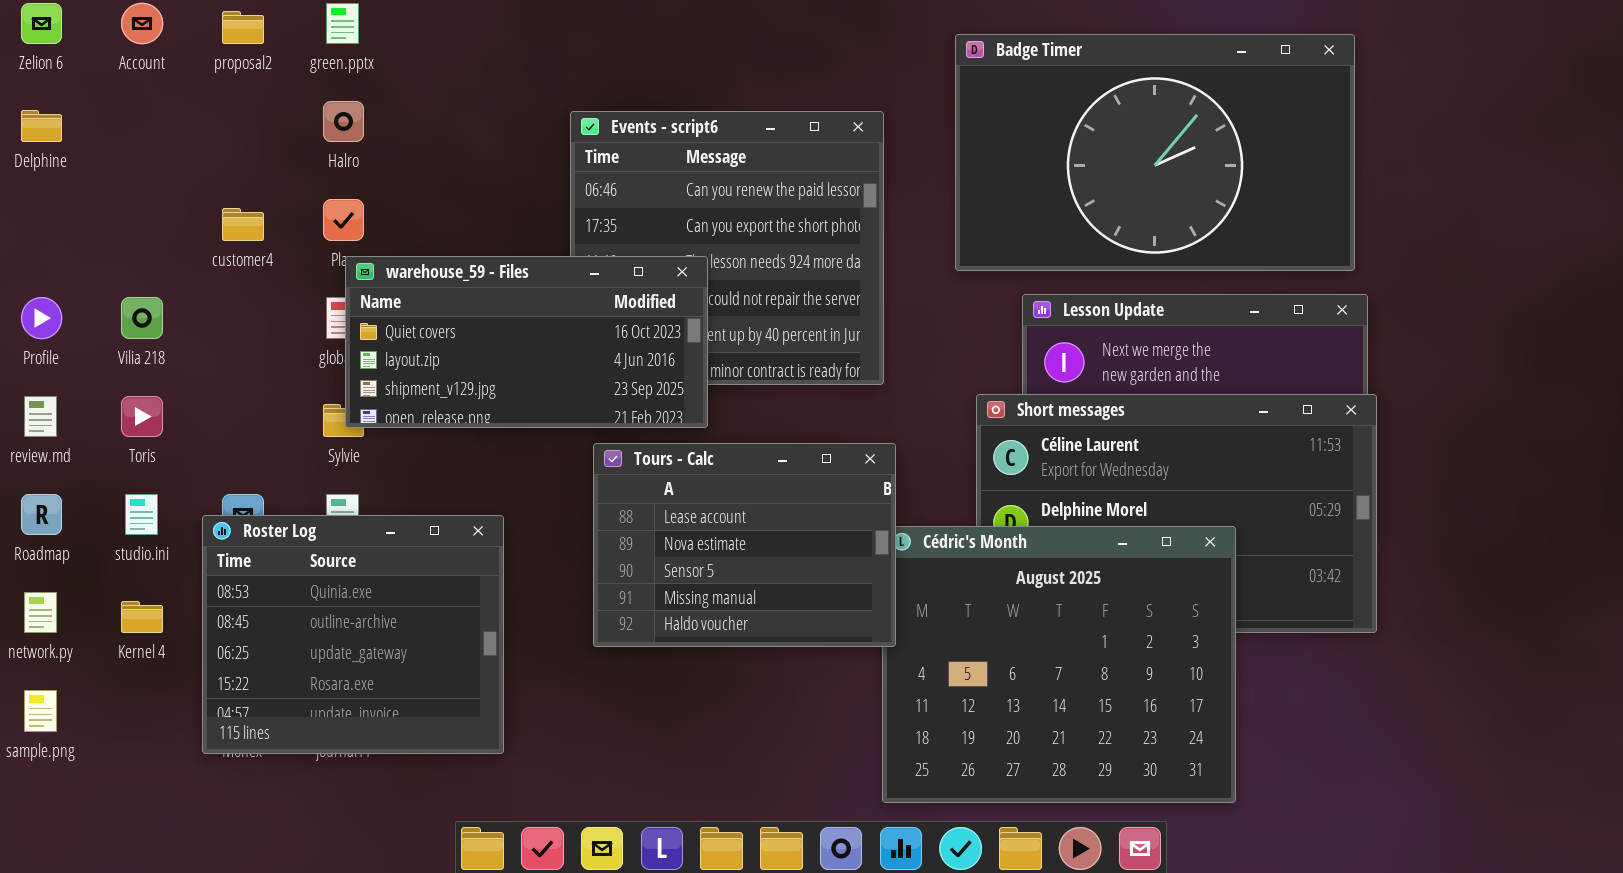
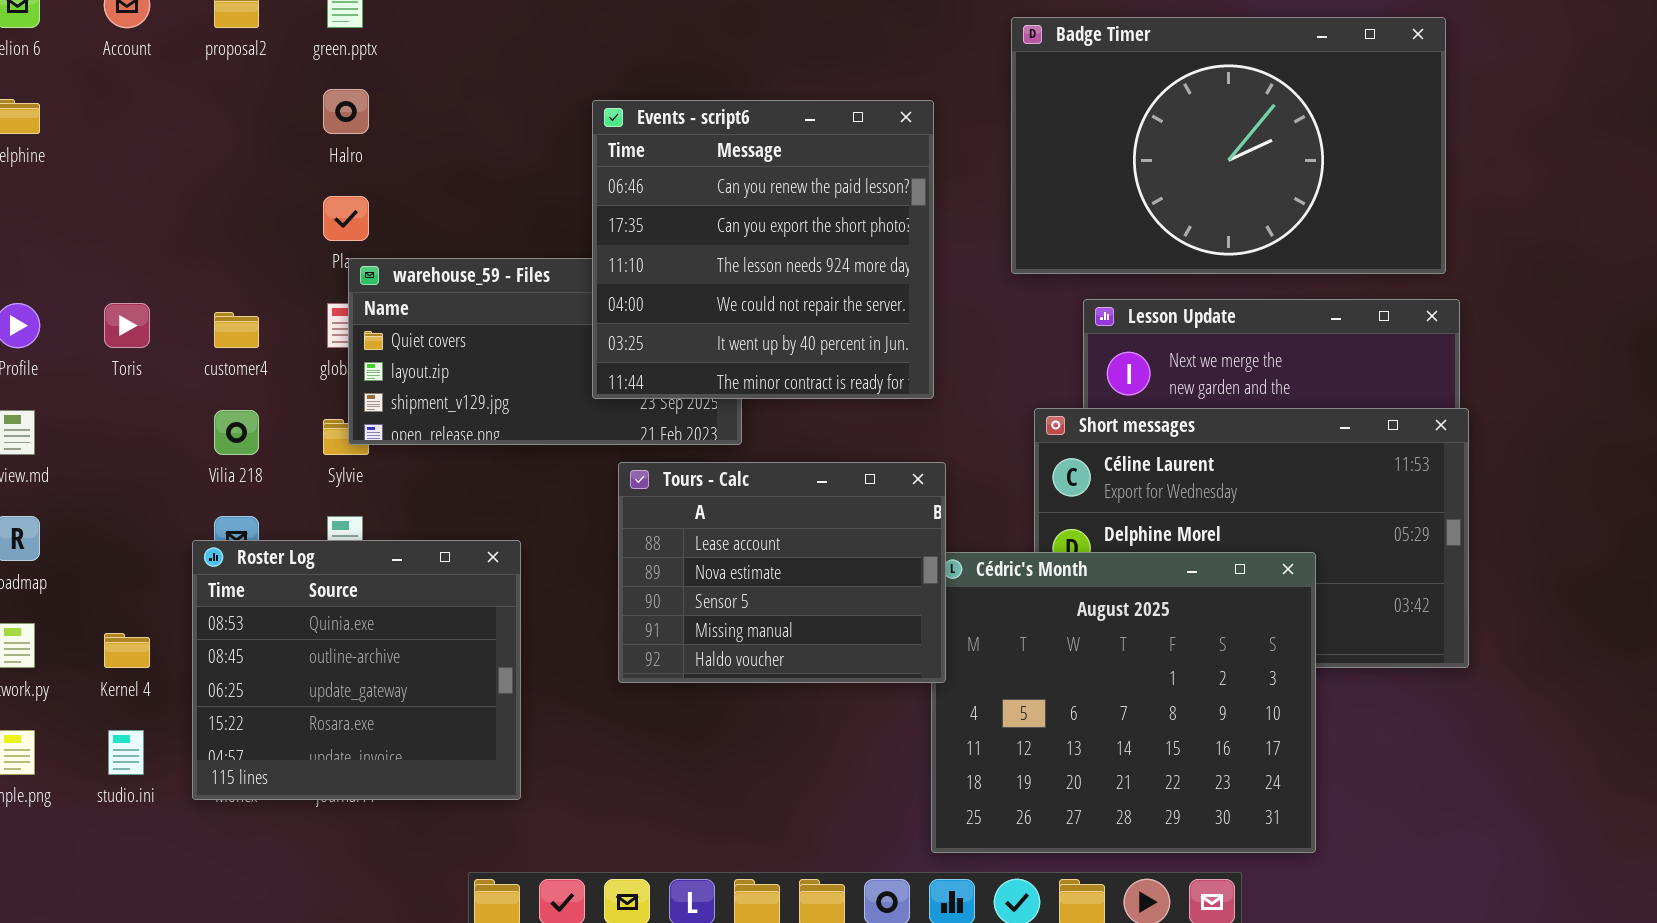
Events - script6: [570,111,884,385] -> [592,100,934,399], raised
customer4: [222,208,264,241] -> [214,312,259,348], moved
Vilia 218: [121,297,163,339] -> [214,410,259,455], moved
Toris: [121,396,163,437] -> [104,303,150,348], moved
studio.ini: [125,494,158,535] -> [108,730,144,775], moved

